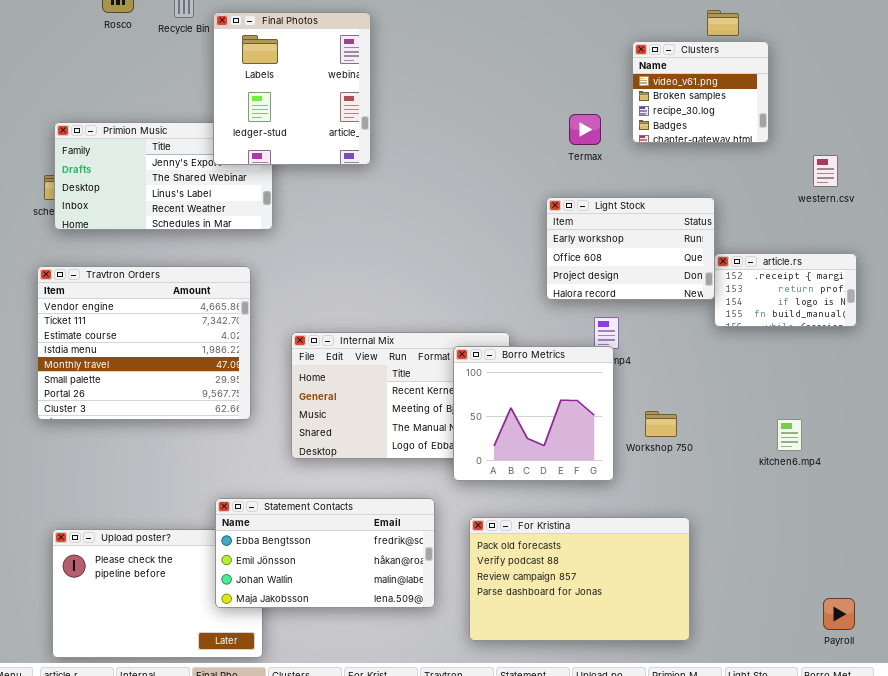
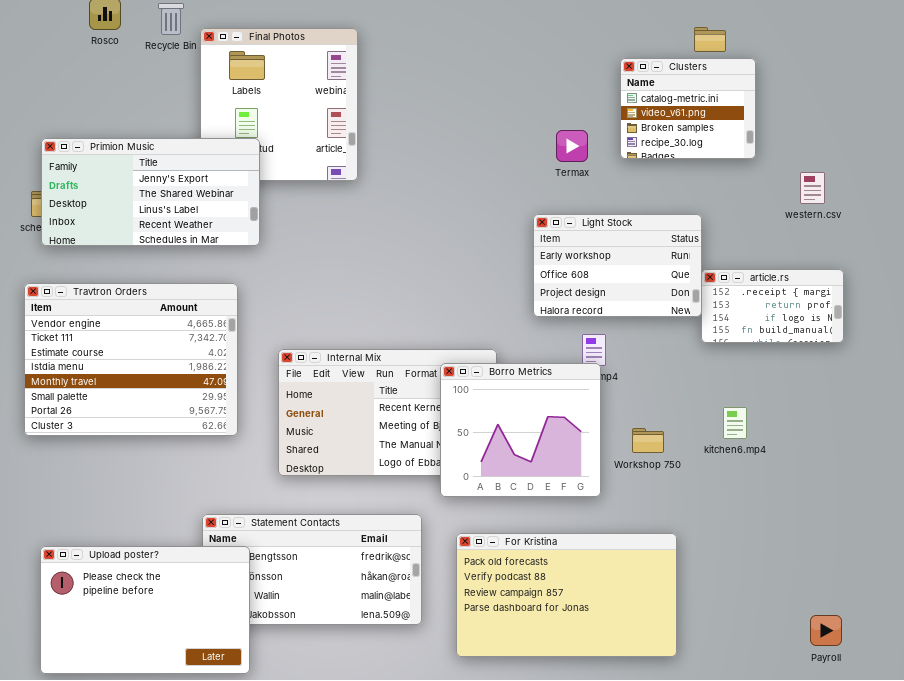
Clusters: [632,41,769,143] -> [620,58,756,159], scrolled up 1 row
Primion Music: [54,122,273,230] -> [41,138,260,246], raised
kitchen6.mp4: [777,419,802,451] -> [723,407,747,439], moved
Upload poster?: [52,529,263,658] -> [40,546,250,674], raised

